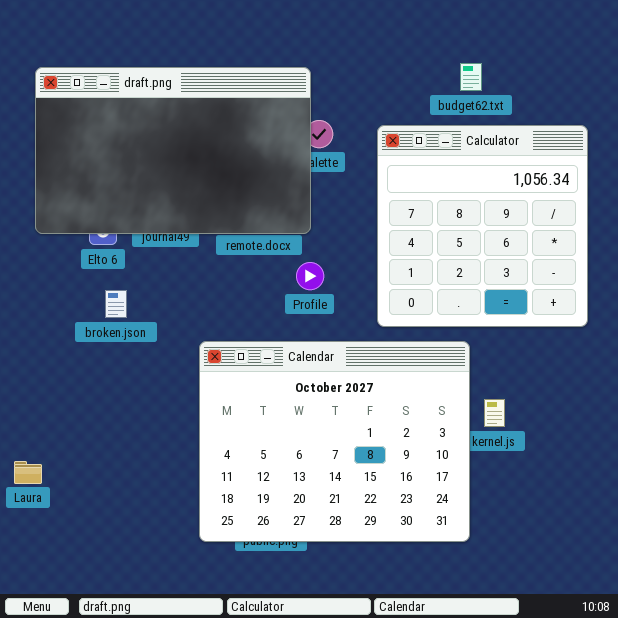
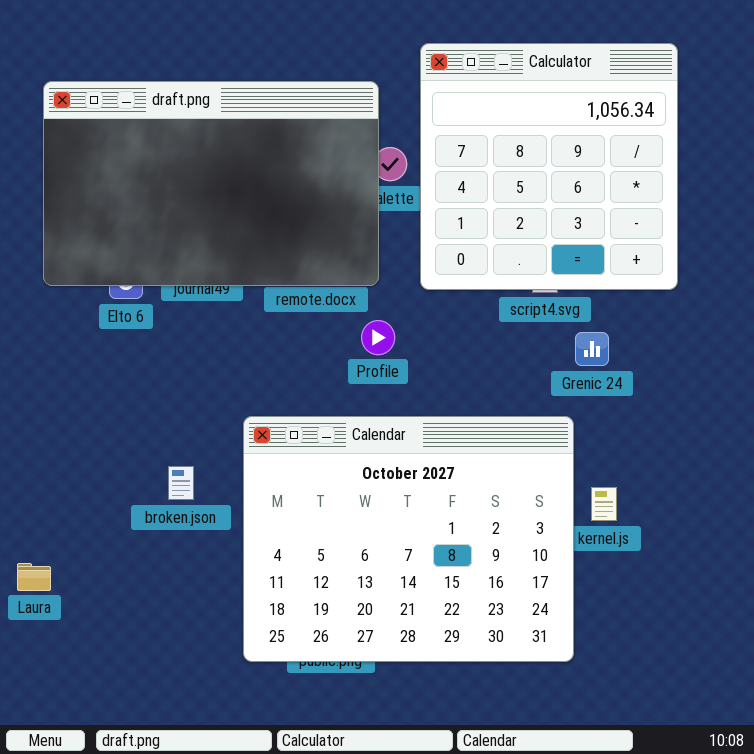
Calculator: [377,125,588,327] -> [420,43,678,290], moved
broken.json: [105,290,127,318] -> [168,466,194,500], moved

